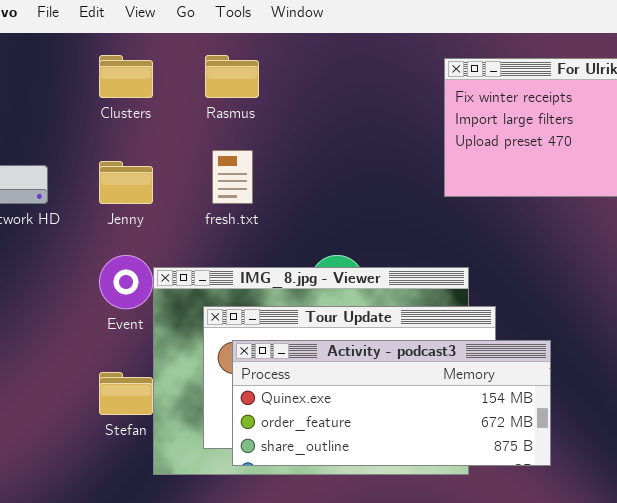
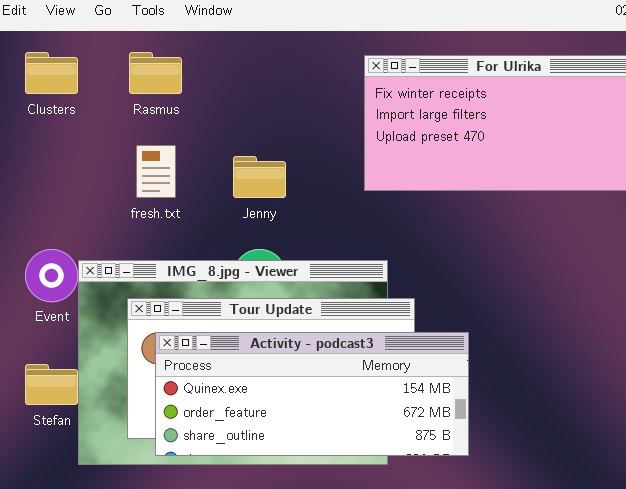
Jenny: [99,161,153,204] -> [233,156,286,198], moved

